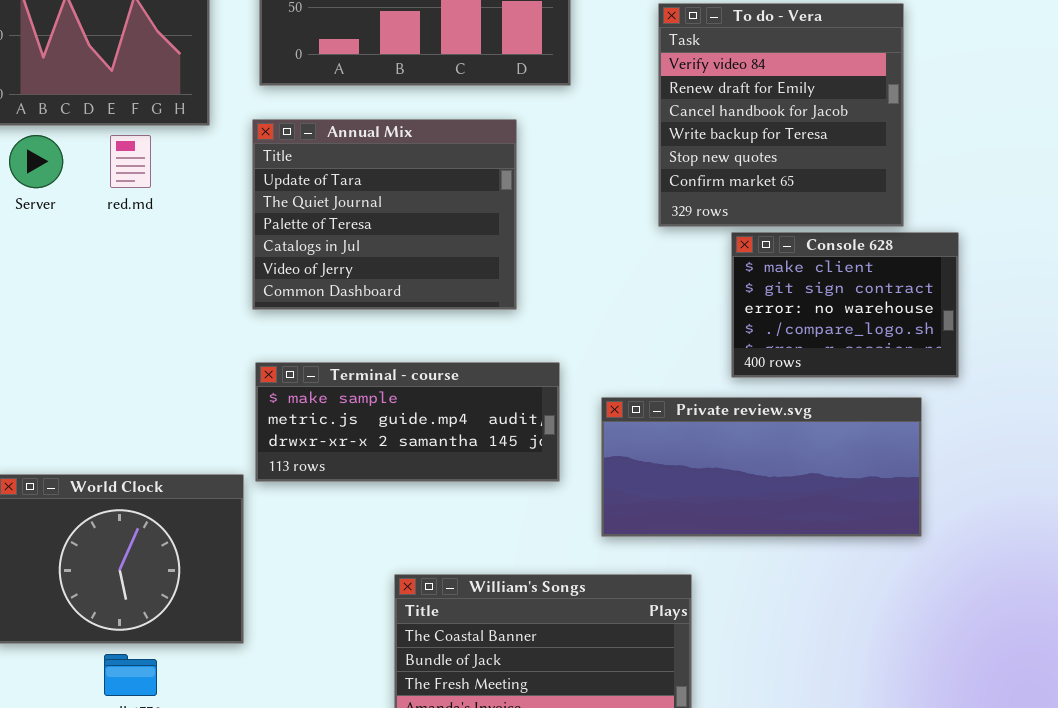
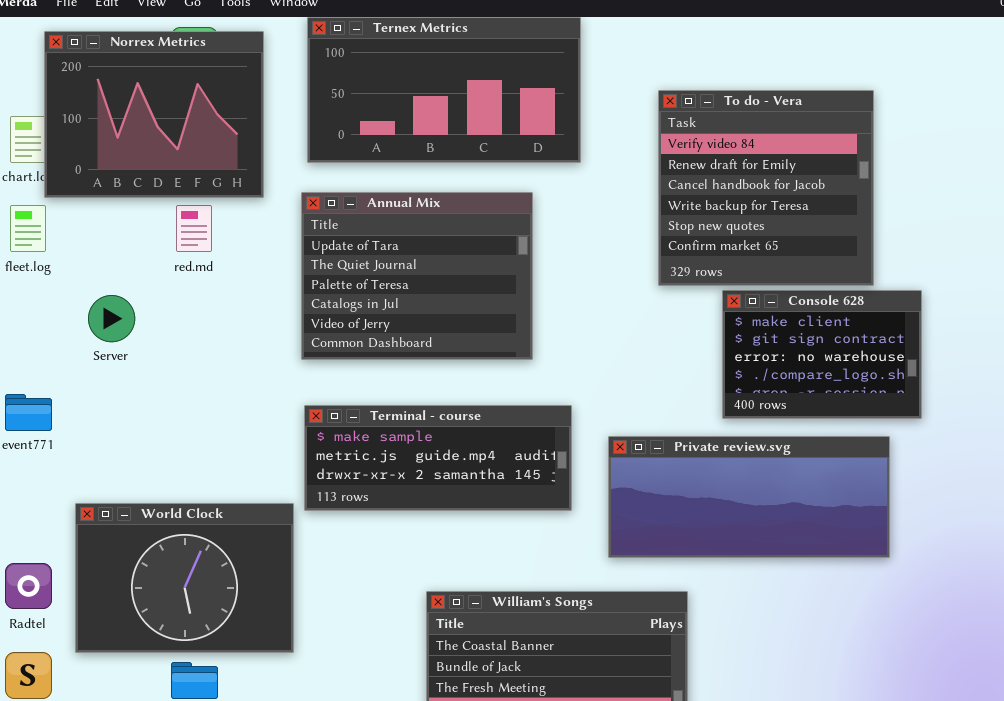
Server: [9,135,63,188] -> [88,295,135,342], moved

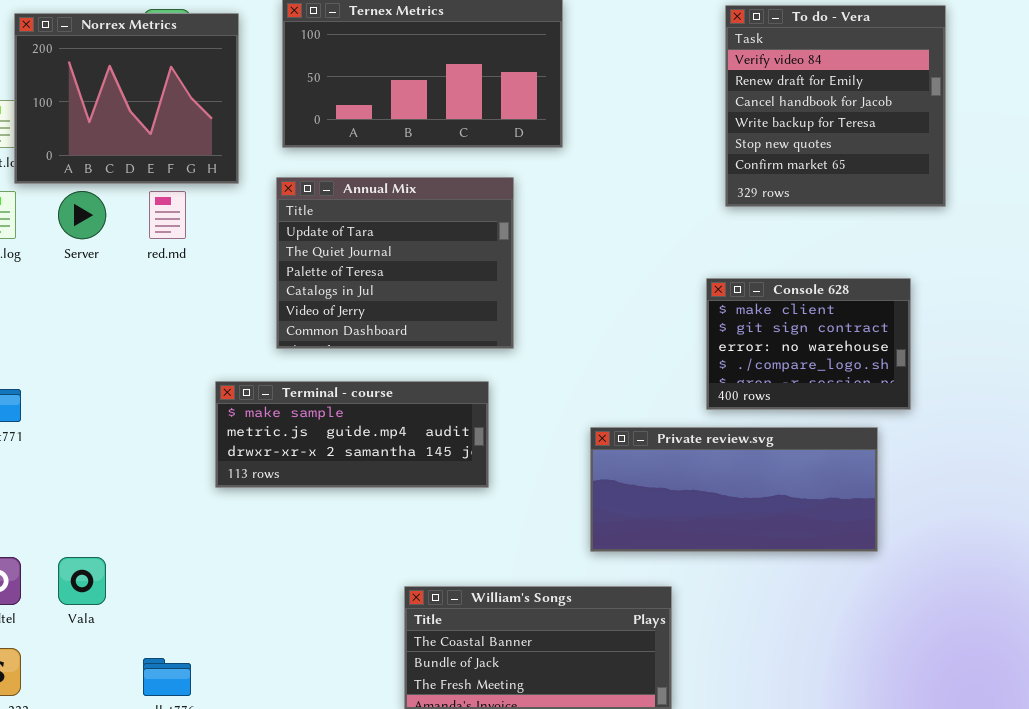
To do - Vera: [658,90,874,286] -> [725,5,946,207], moved
Server: [88,295,135,342] -> [58,191,106,239], moved
Terminal - course: [304,405,572,511] -> [215,381,489,488], moved
World Clock: [75,503,294,653] -> none, closed

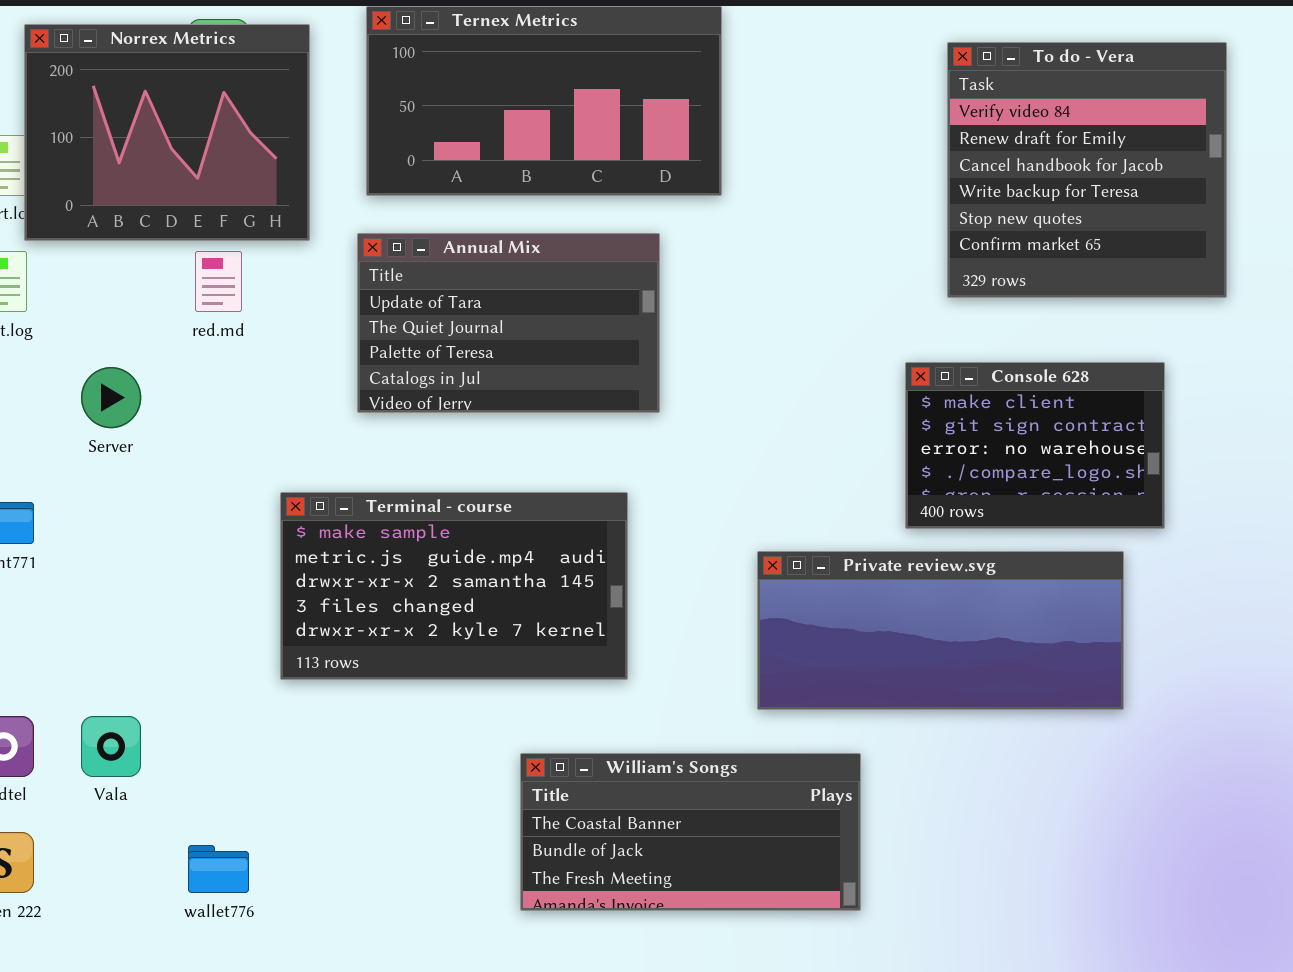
To do - Vera: [725,5,946,207] -> [947,42,1227,298], moved
Annual Mix: [276,177,514,349] -> [357,233,660,413], resized
Server: [58,191,106,239] -> [81,367,141,428], moved
Terminal - course: [215,381,489,488] -> [280,492,628,680], resized

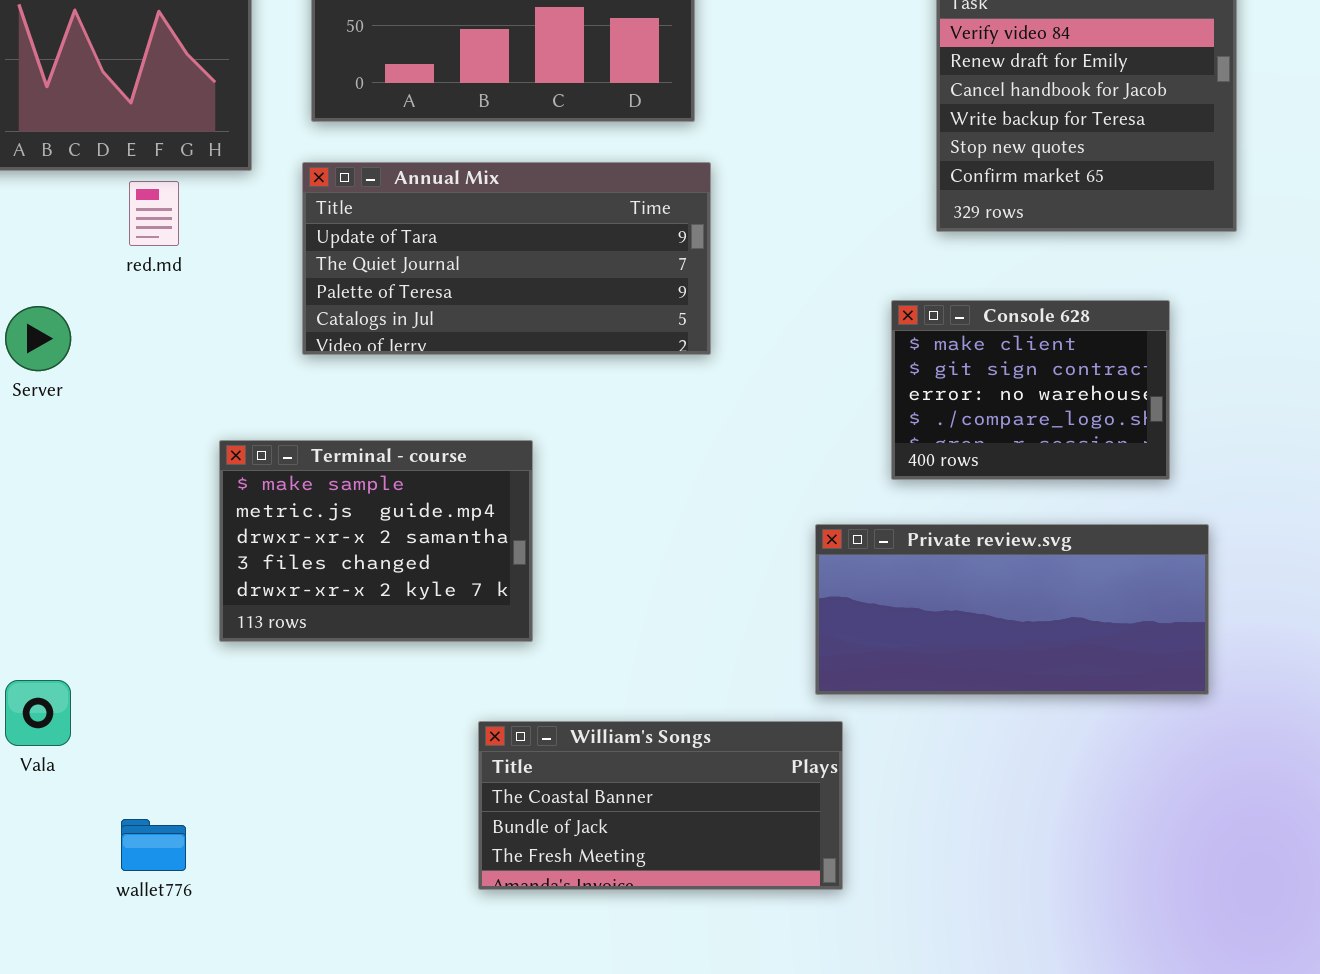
Annual Mix: [357,233,660,413] -> [302,162,711,355], resized
Terminal - course: [280,492,628,680] -> [219,440,533,642], resized
Private review.svg: [757,551,1124,710] -> [815,524,1209,695], moved

